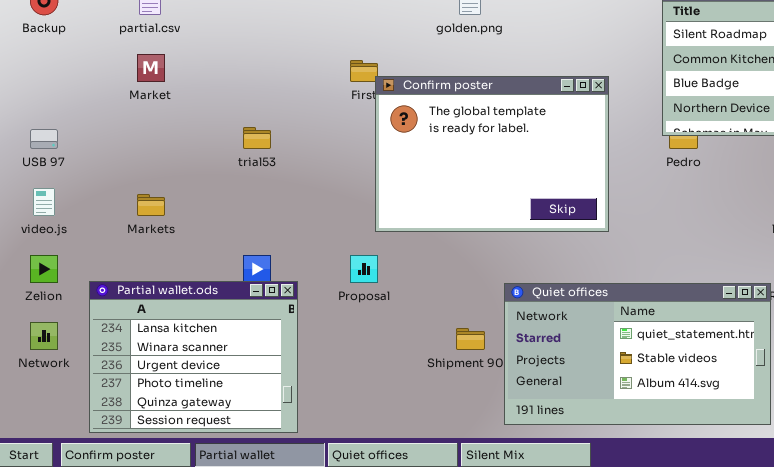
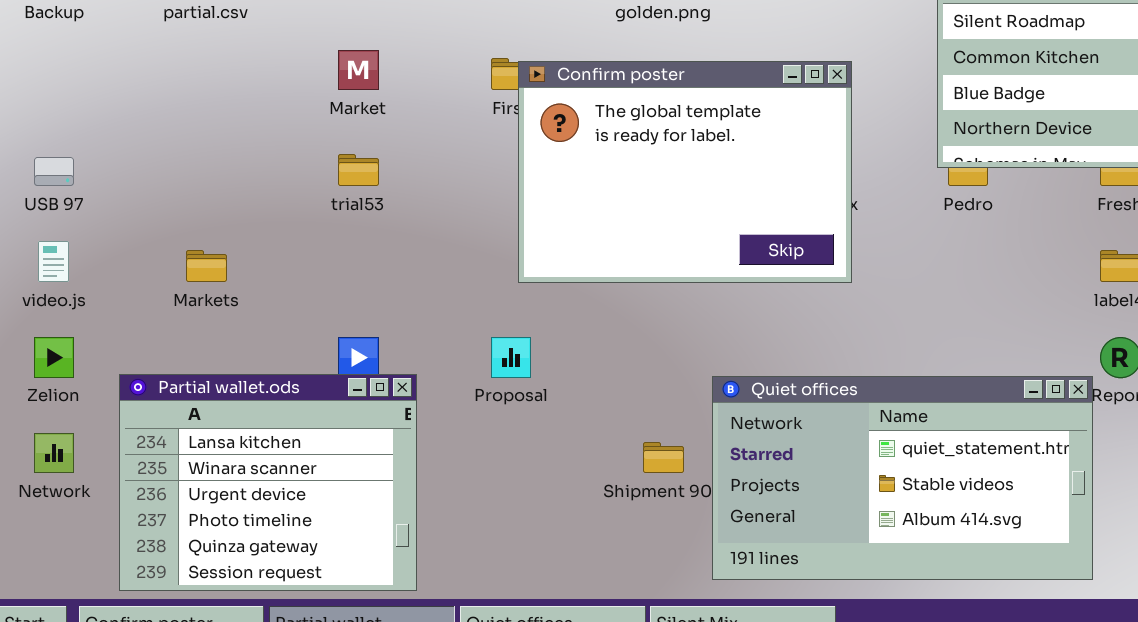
Market: [137,54,165,82] -> [338,50,379,90], moved
Confirm poster: [375,76,609,232] -> [518,61,852,283], moved

